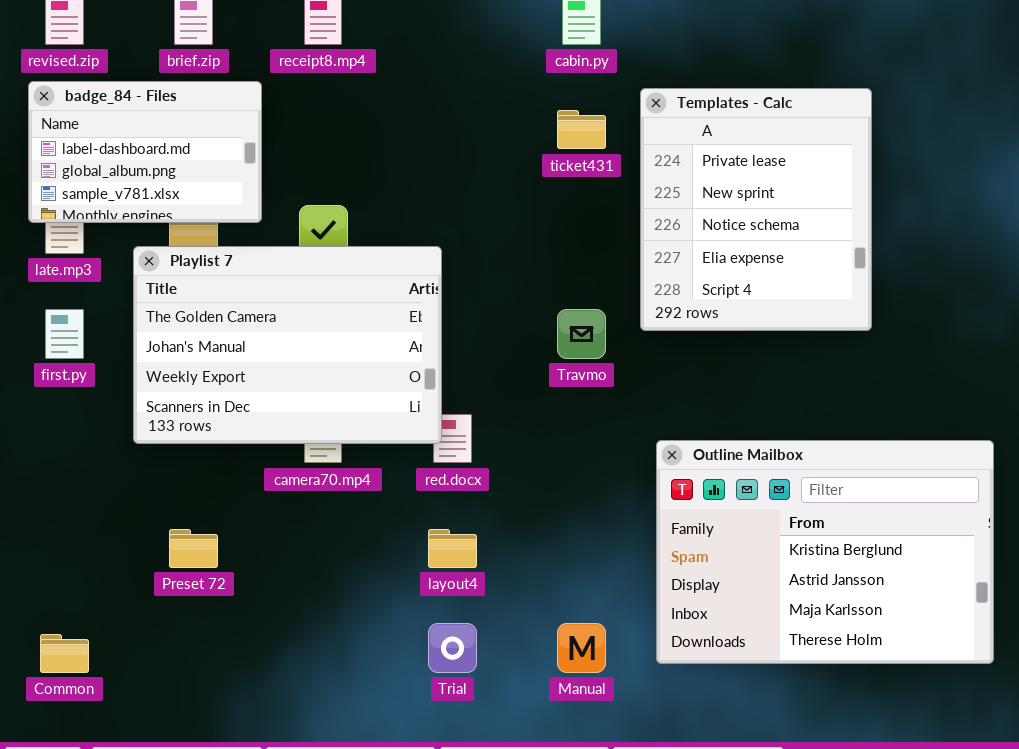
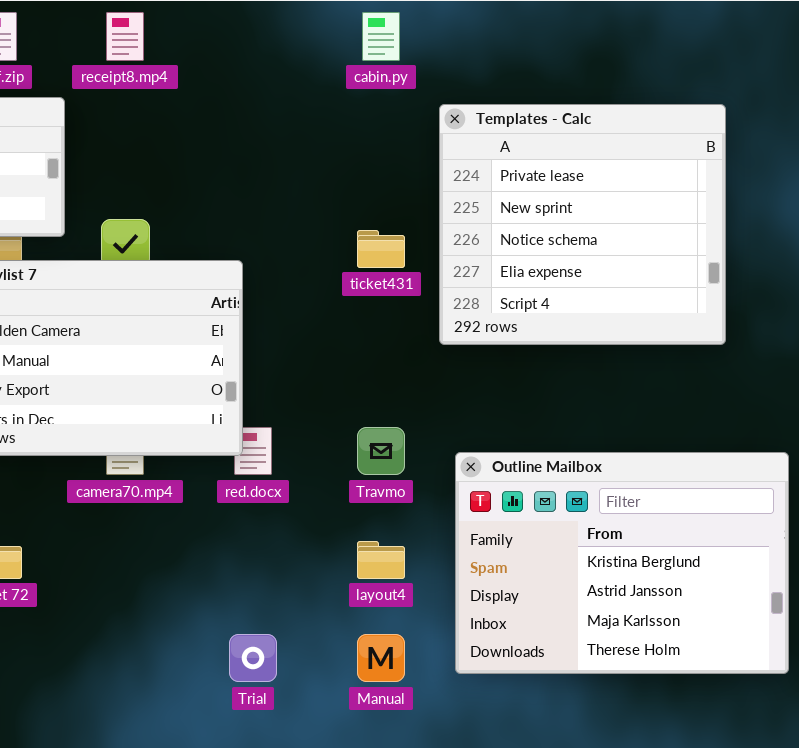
Templates - Calc: [640,88,872,331] -> [439,104,726,345], resized
ticket431: [557,110,606,149] -> [357,230,405,268], moved
Travmo: [557,309,606,359] -> [357,427,405,475], moved
layout4: [428,529,477,568] -> [357,541,405,579], moved

